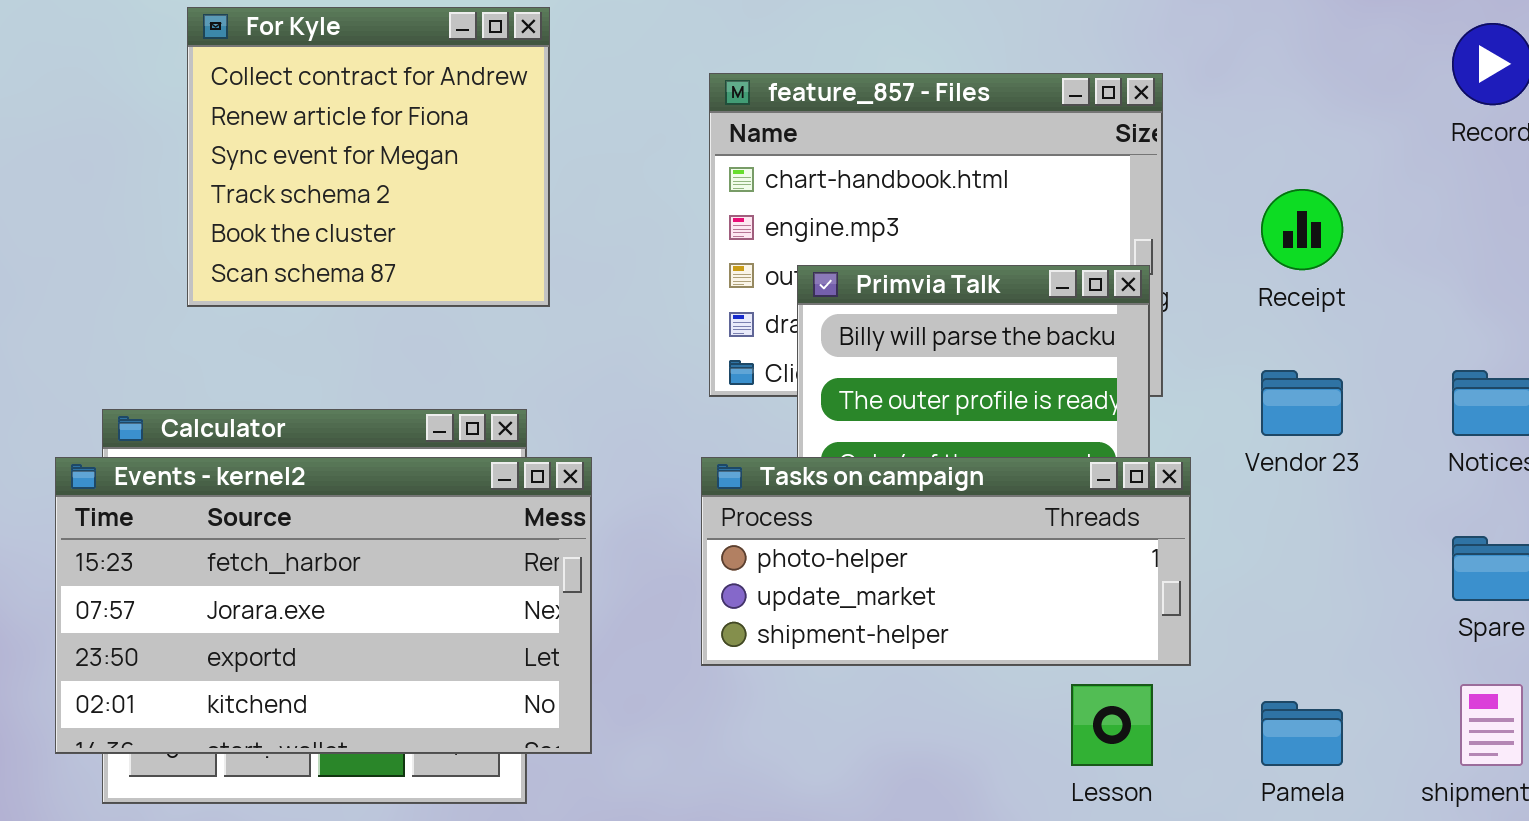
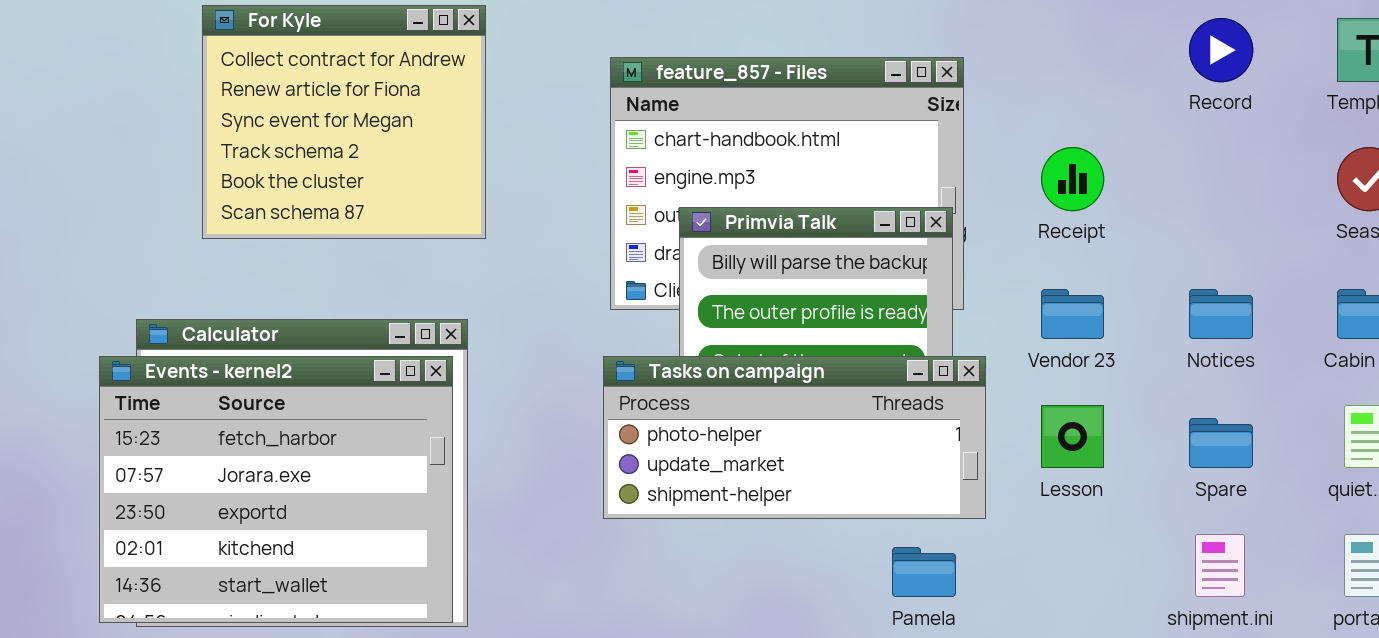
Events - kernel2: [55,457,592,754] -> [99,356,453,623], resized
Lesson: [1071,684,1153,766] -> [1041,405,1104,468], moved
Pamela: [1261,701,1343,766] -> [892,547,956,597], moved

